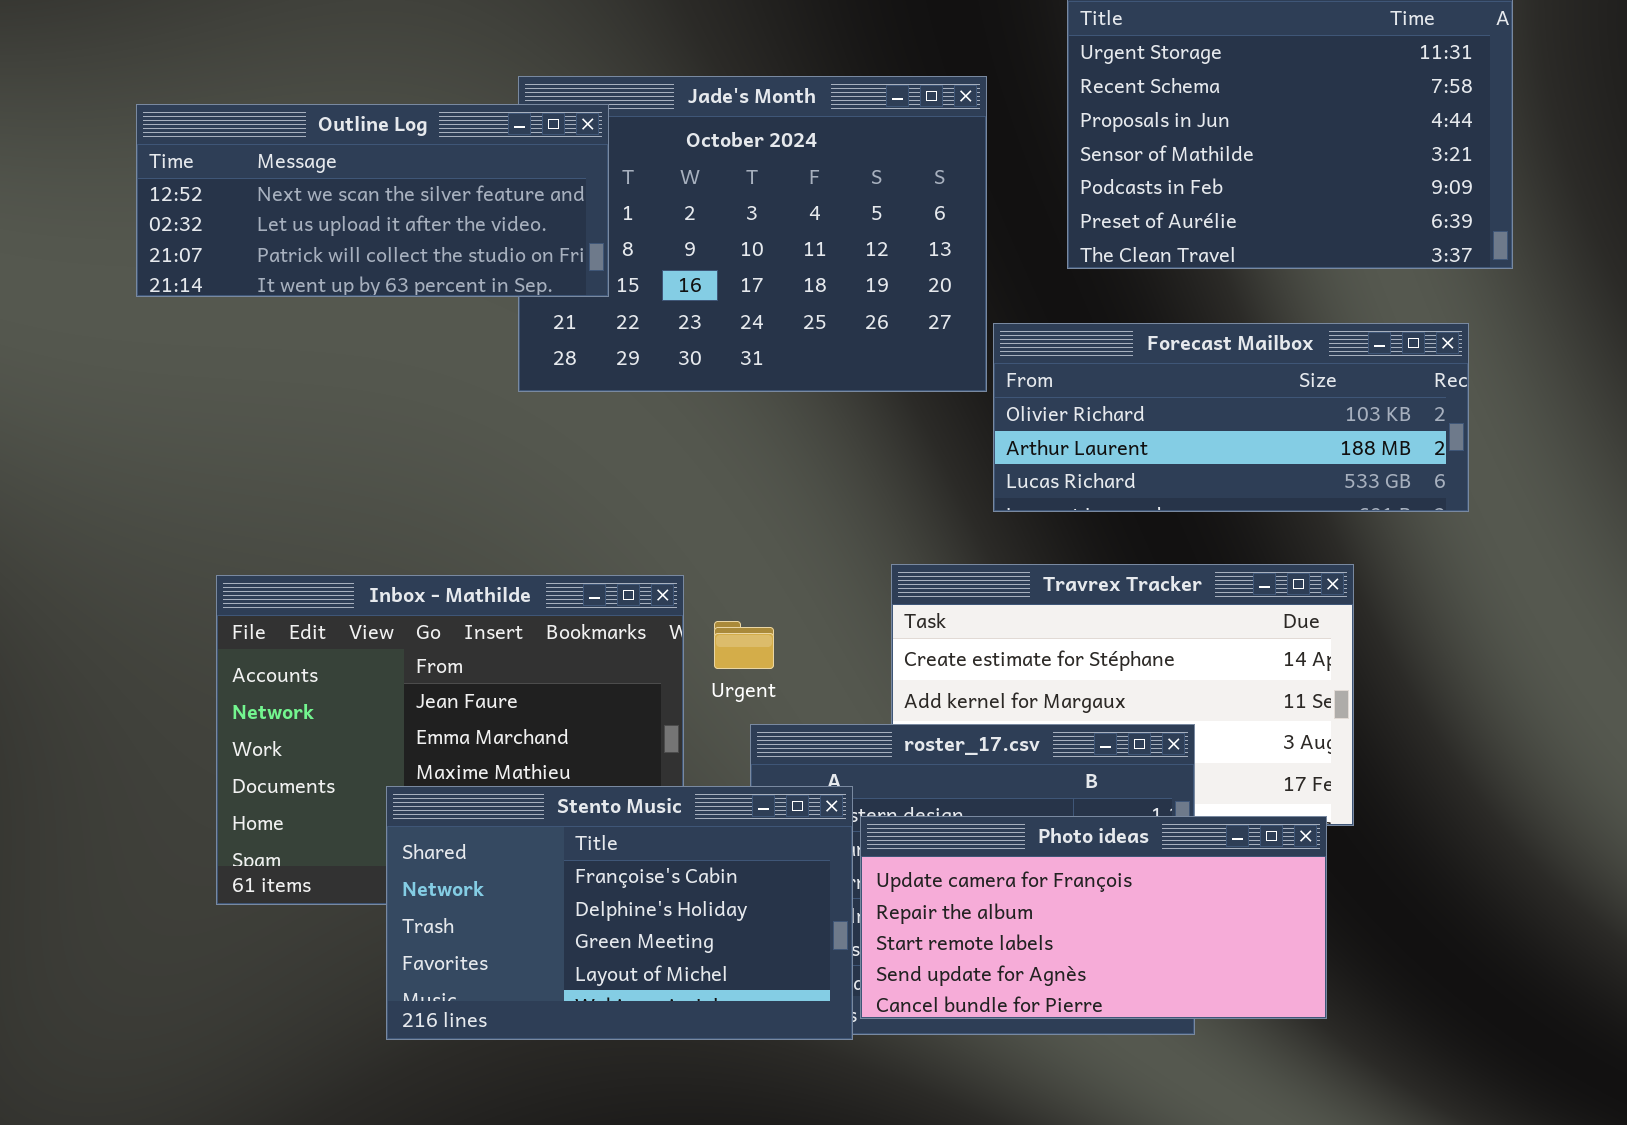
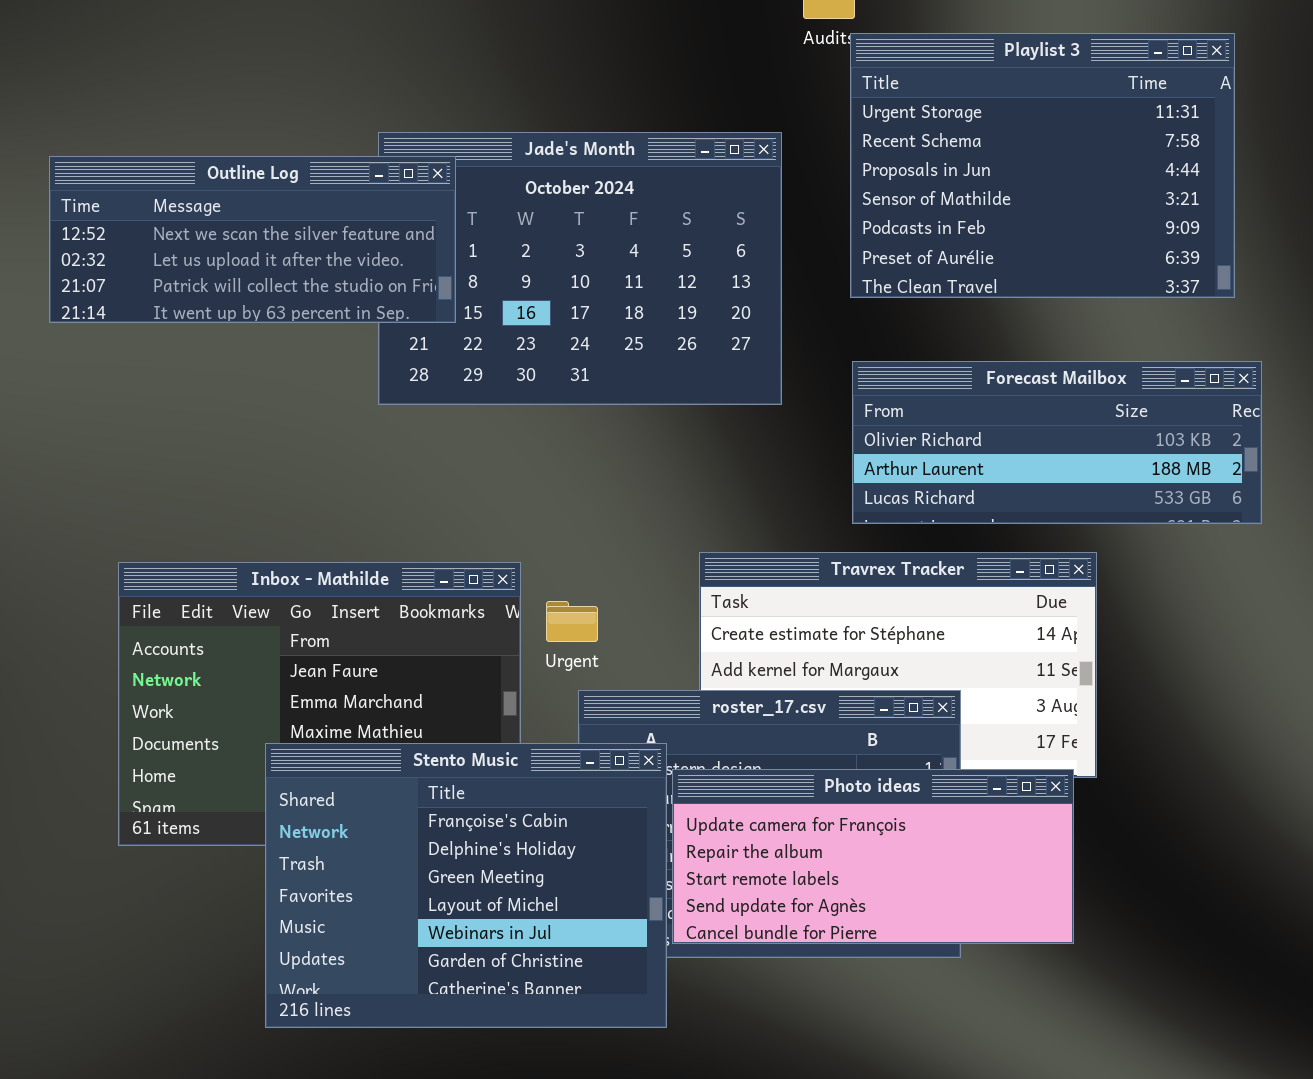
Forecast Mailbox: [993,323,1469,512] -> [852,361,1262,524], moved
Stento Music: [386,786,853,1040] -> [265,743,667,1028], resized

